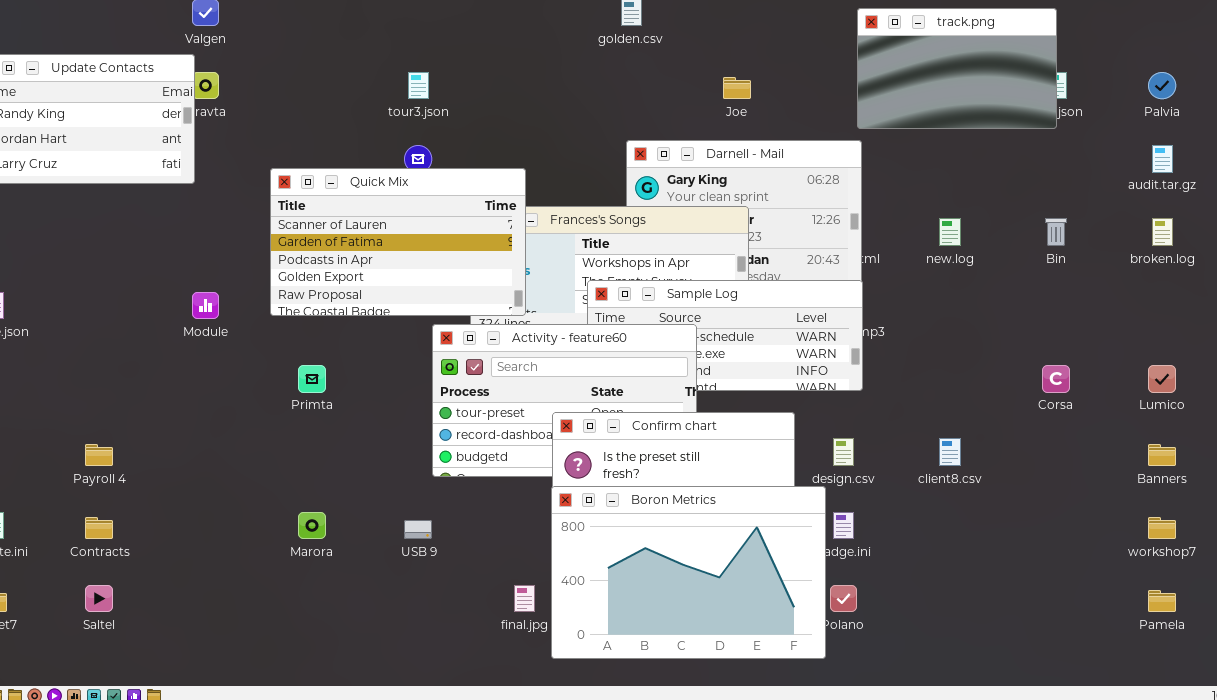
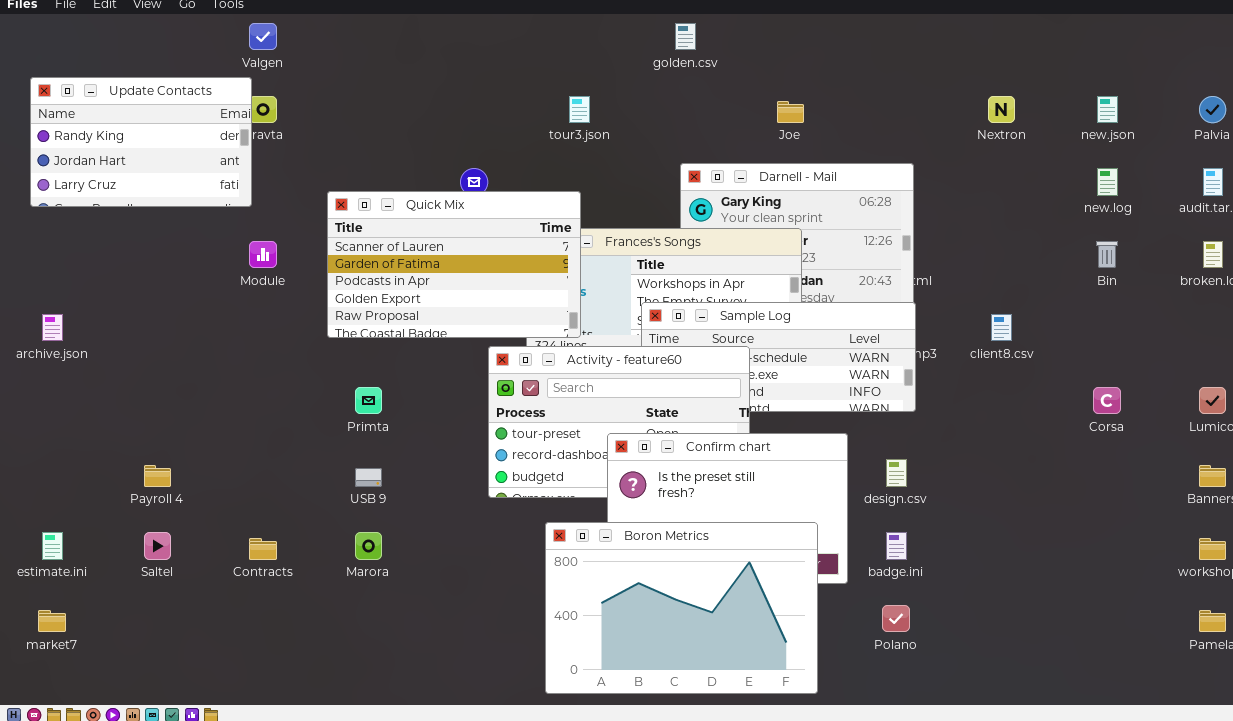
track.png: [857,8,1057,129] -> none, closed
tour3.json: [408,72,429,99] -> [569,96,590,123], moved
new.log: [939,218,961,246] -> [1097,168,1118,196], moved
Module: [192,292,219,319] -> [249,241,277,268], moved
client8.csv: [939,438,961,466] -> [991,314,1012,341], moved
Boron Metrics: [551,486,826,659] -> [545,522,818,694], moved
Contracts: [85,517,113,539] -> [249,538,277,560], moved
USB 9: [404,520,432,539] -> [355,468,382,487], moved
Saltel: [85,585,113,612] -> [144,532,171,560], moved

